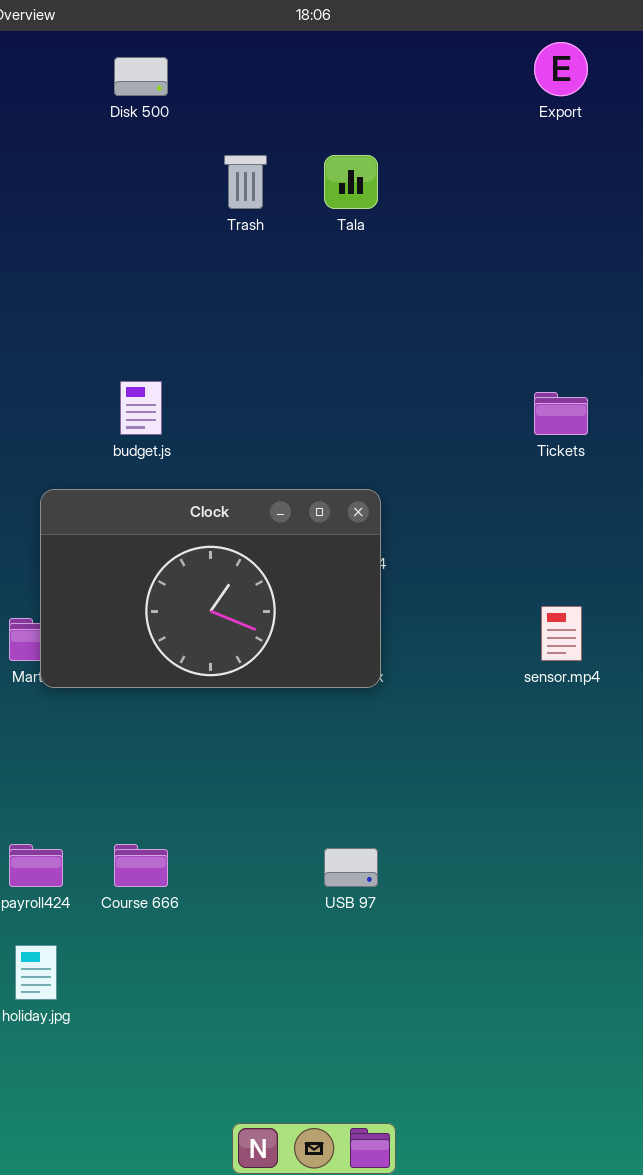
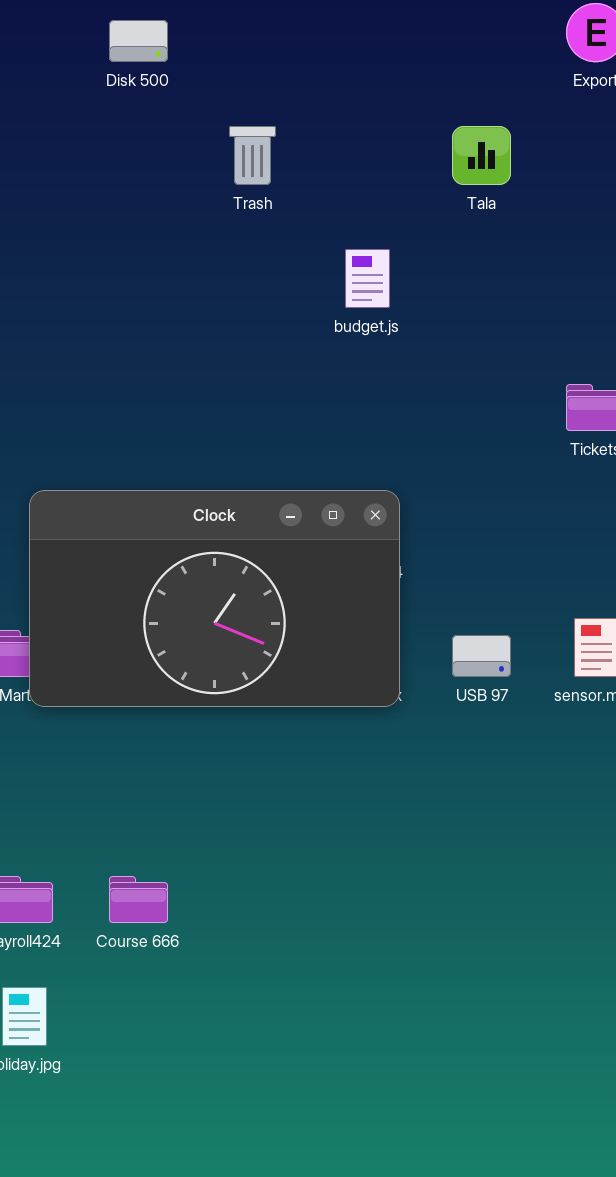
Tala: [324,155,378,209] -> [452,126,511,185], moved
budget.js: [120,381,162,435] -> [345,249,390,308], moved
USB 97: [324,848,378,887] -> [452,635,511,677], moved

